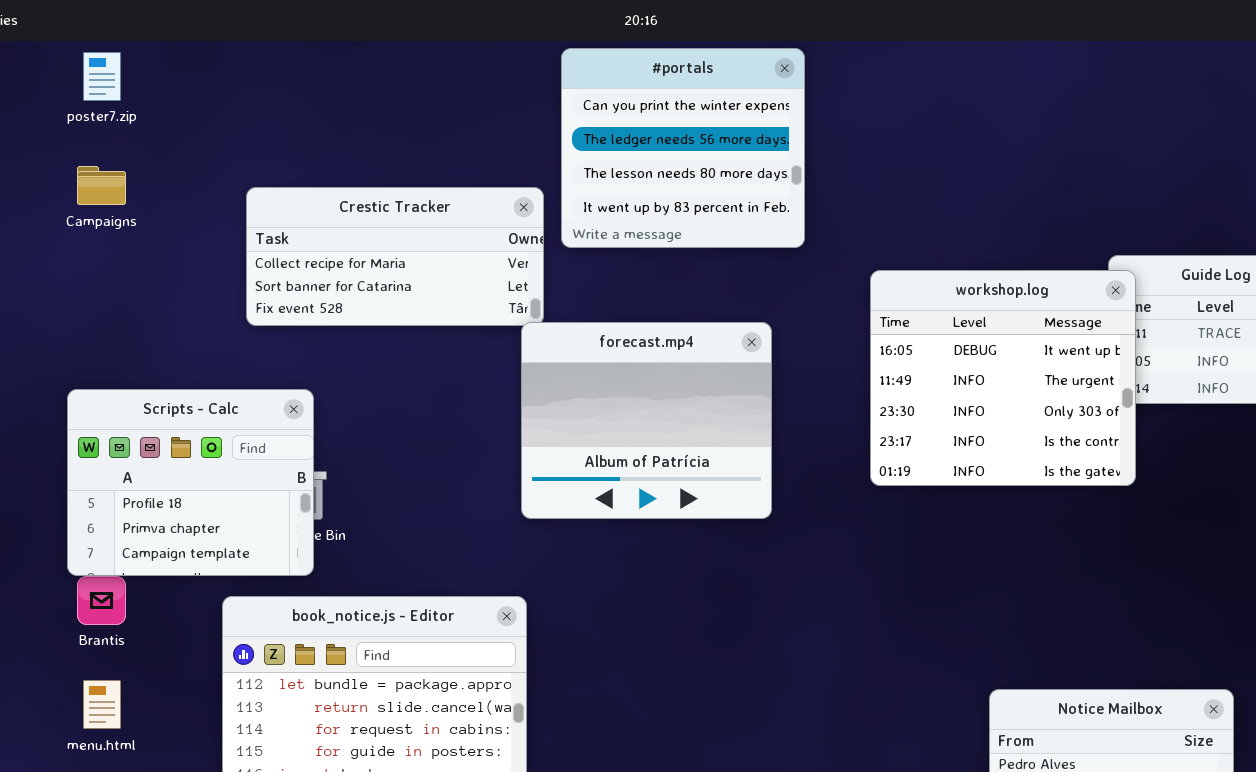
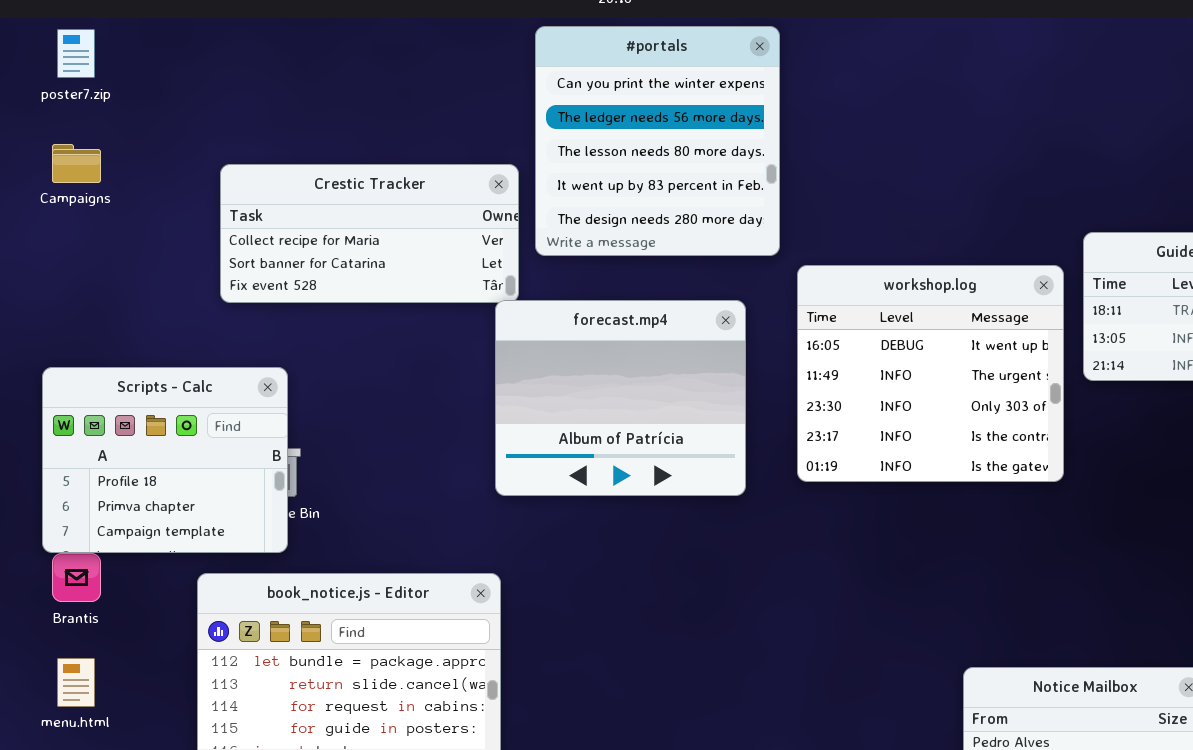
#portals: [561,48,805,248] -> [535,26,780,256], resized
workshop.log: [870,270,1136,486] -> [797,265,1064,482], moved

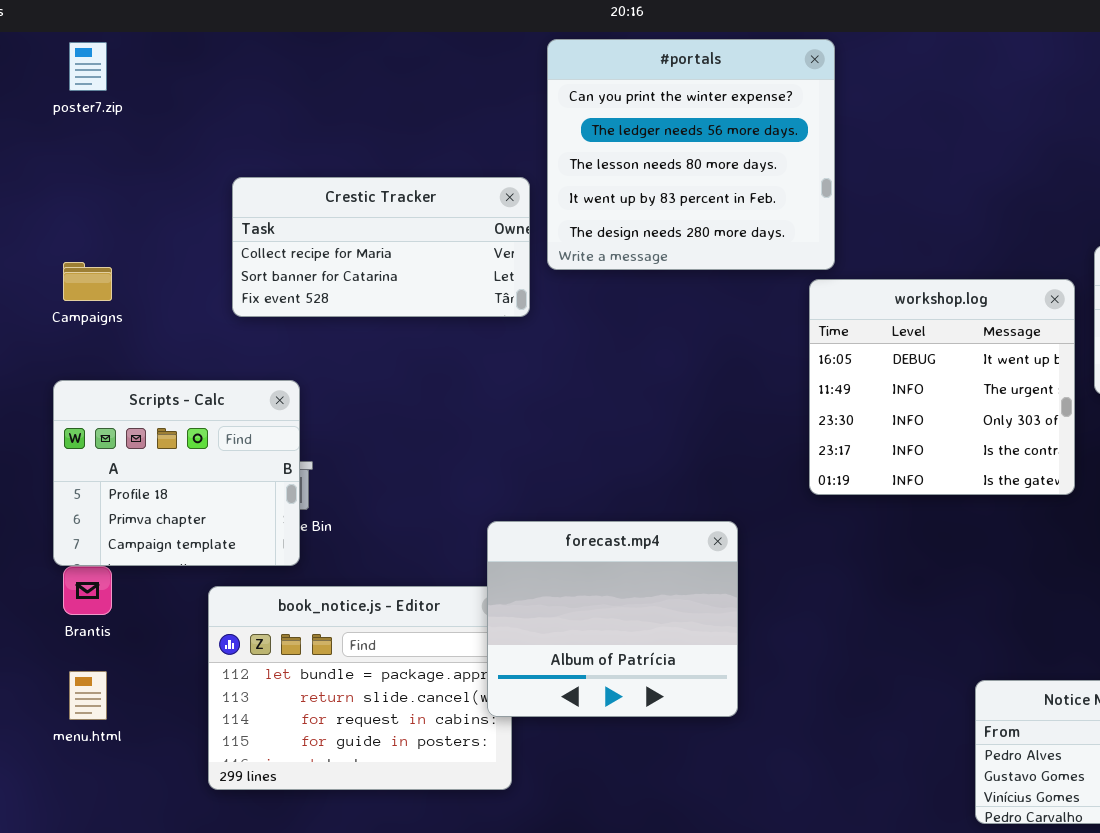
#portals: [535,26,780,256] -> [547,39,835,270], resized
Campaigns: [52,144,101,183] -> [63,262,112,301], moved
forecast.mp4: [495,300,746,496] -> [487,521,738,717], moved

